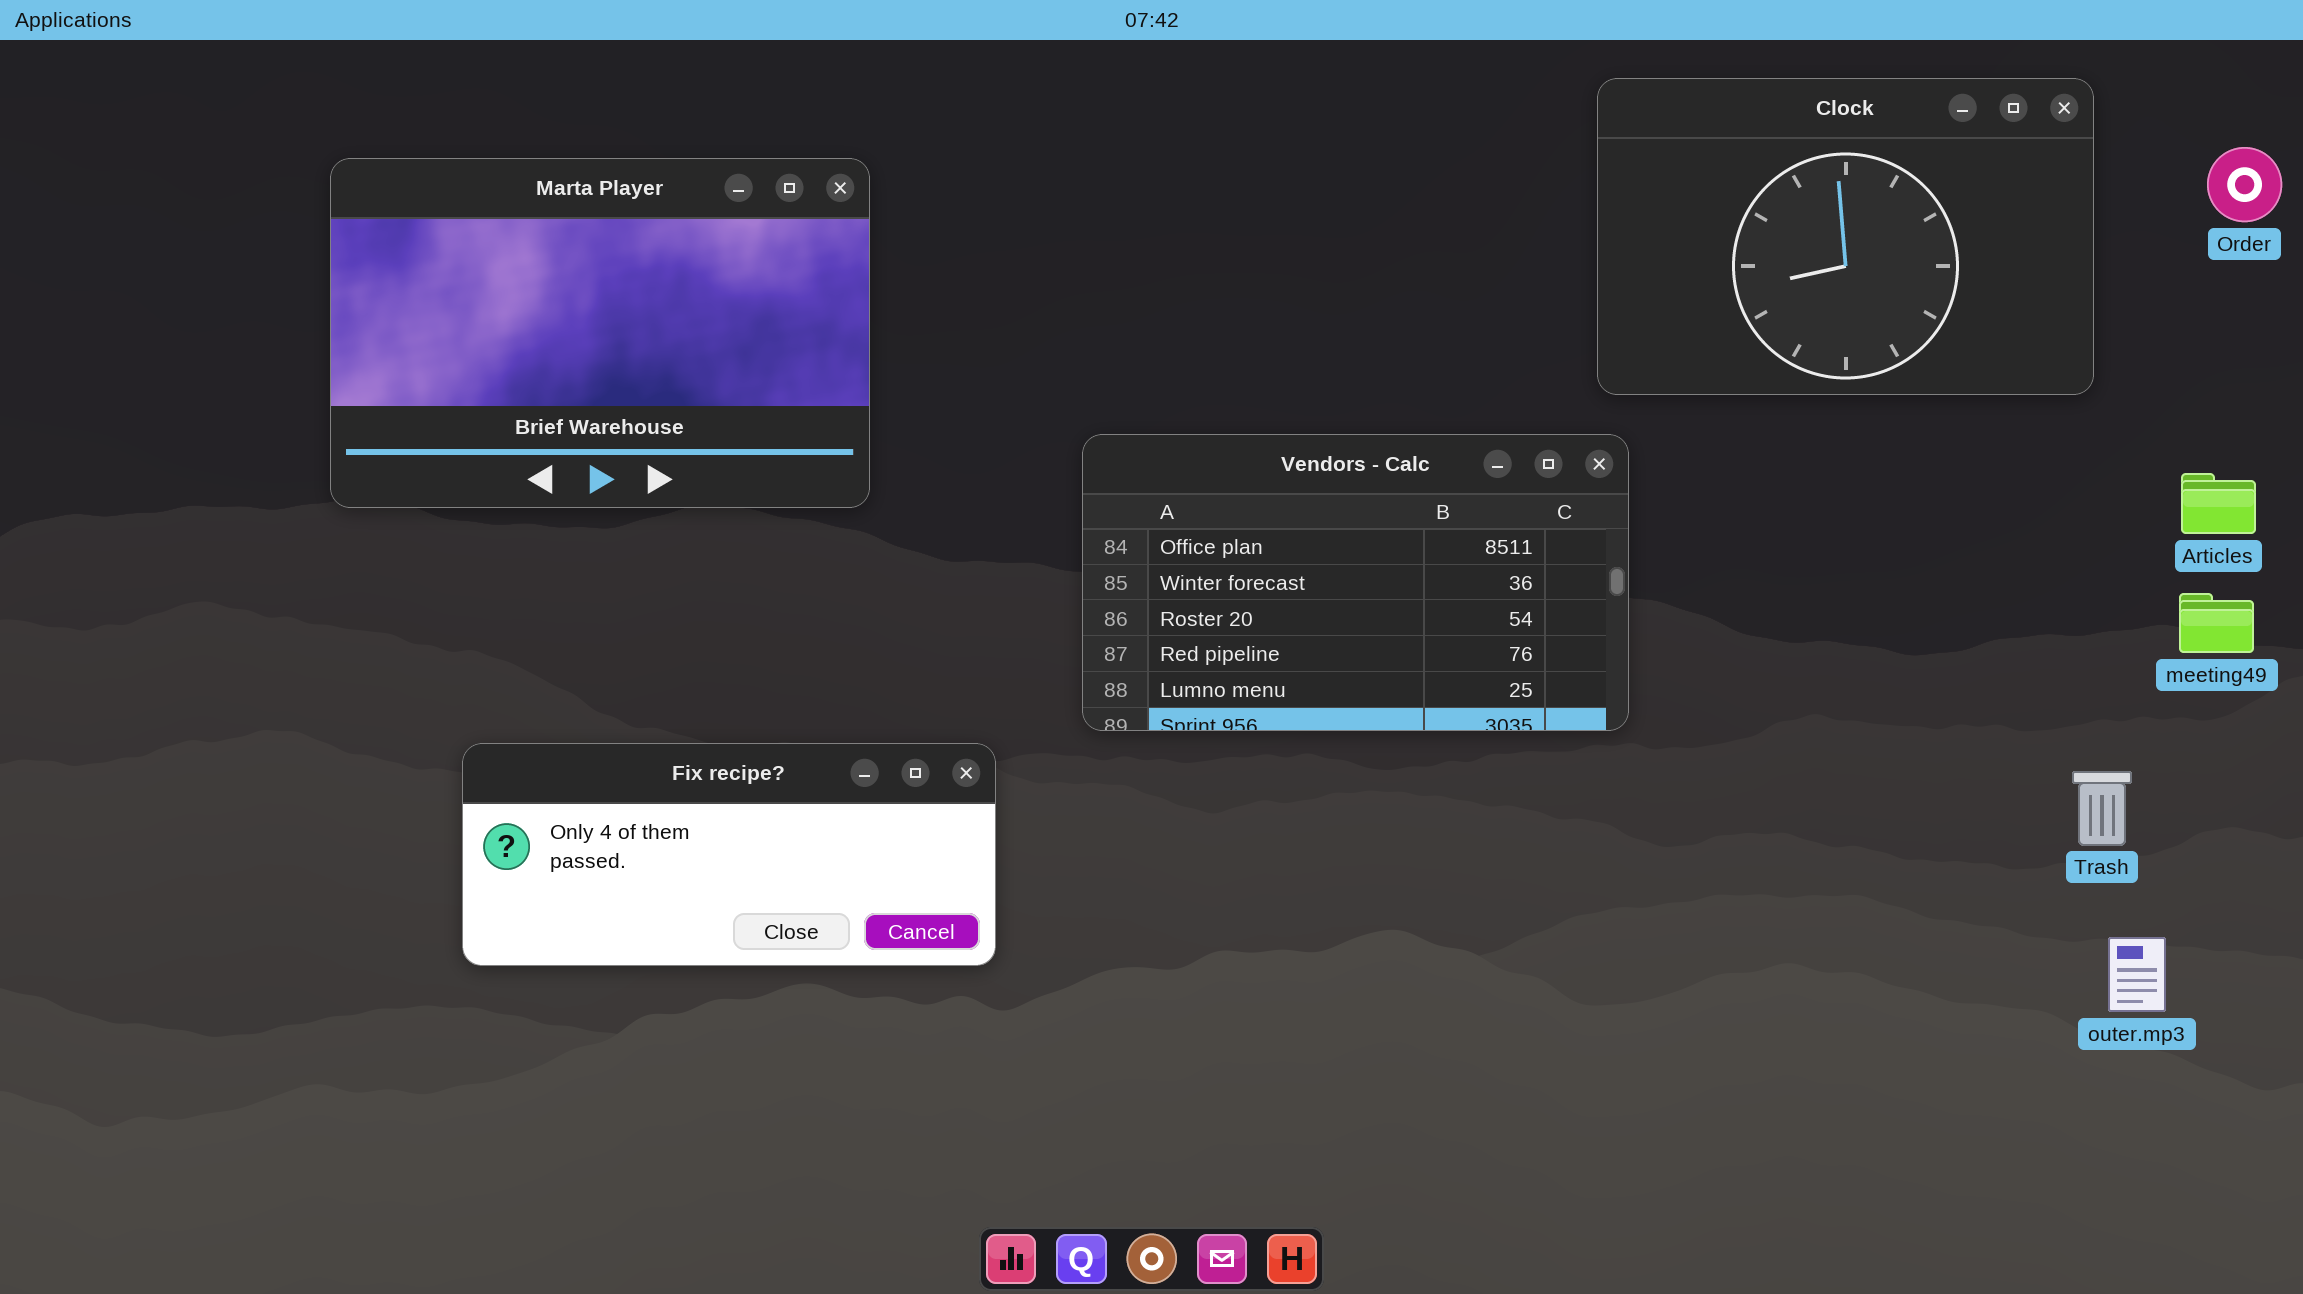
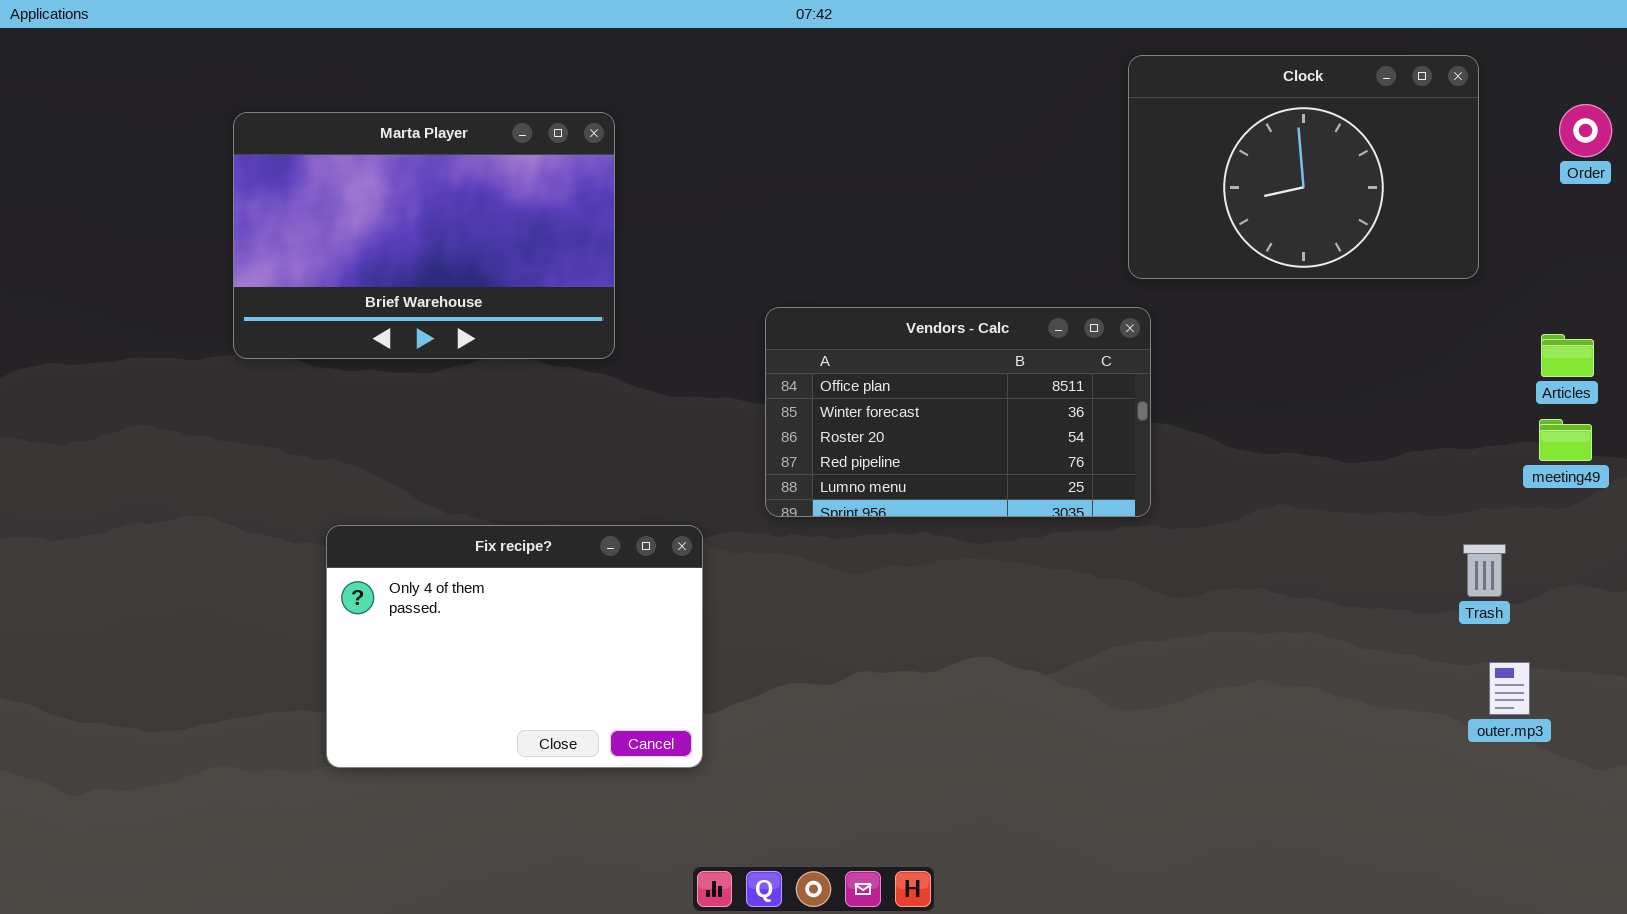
Fix recipe?: [462,743,996,966] -> [326,525,703,768], resized

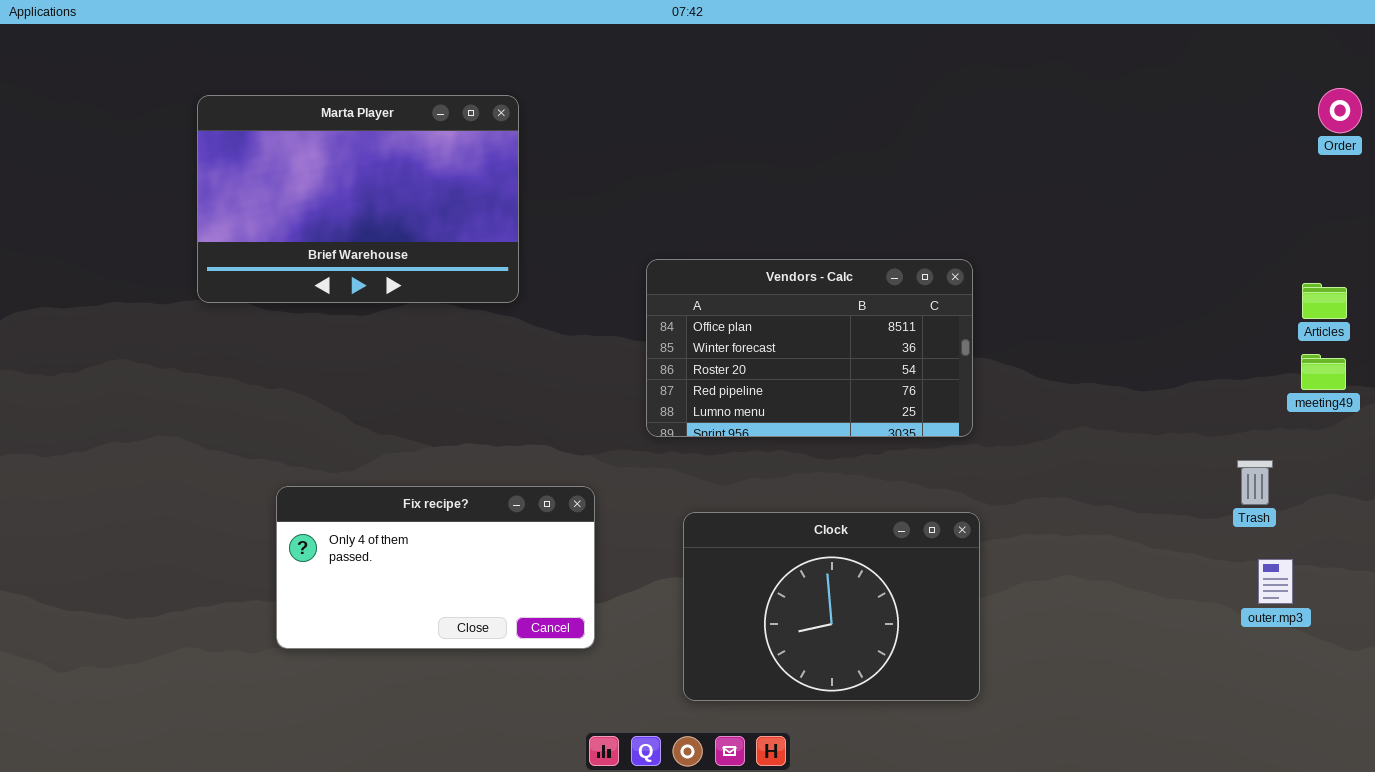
Clock: [1128,55,1479,279] -> [683,512,980,701], moved
Fix recipe?: [326,525,703,768] -> [276,486,595,649], resized

